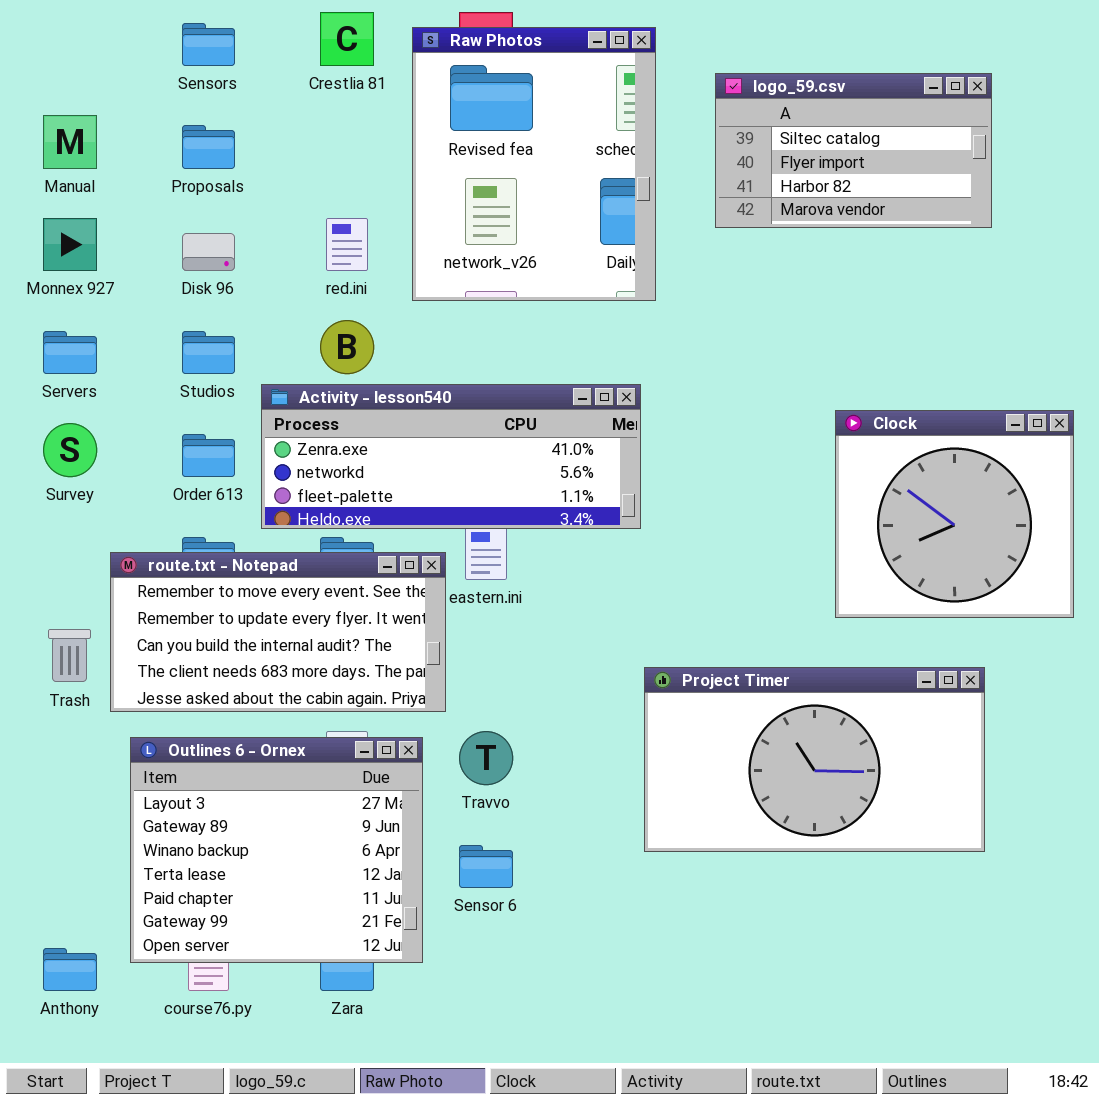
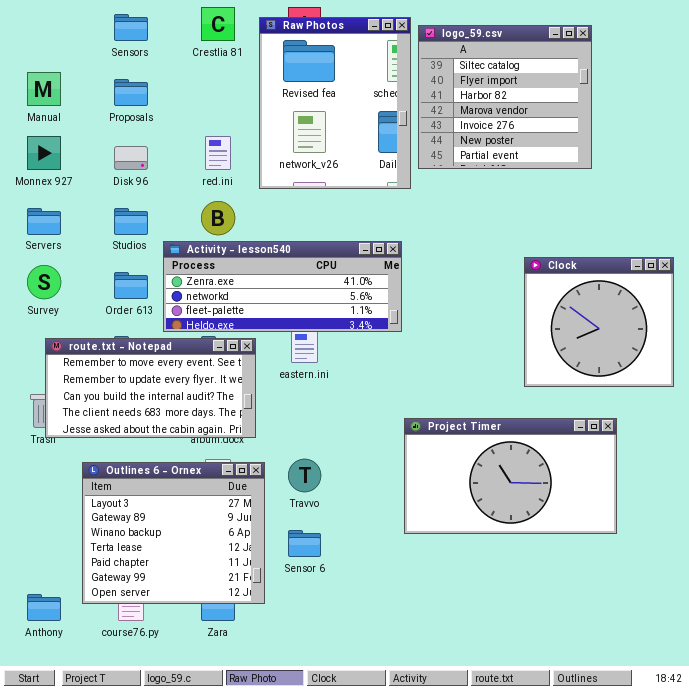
logo_59.csv: [715,73,992,228] -> [418,25,592,169], moved, resized
route.txt - Notepad: [110,552,446,712] -> [45,338,256,438], moved

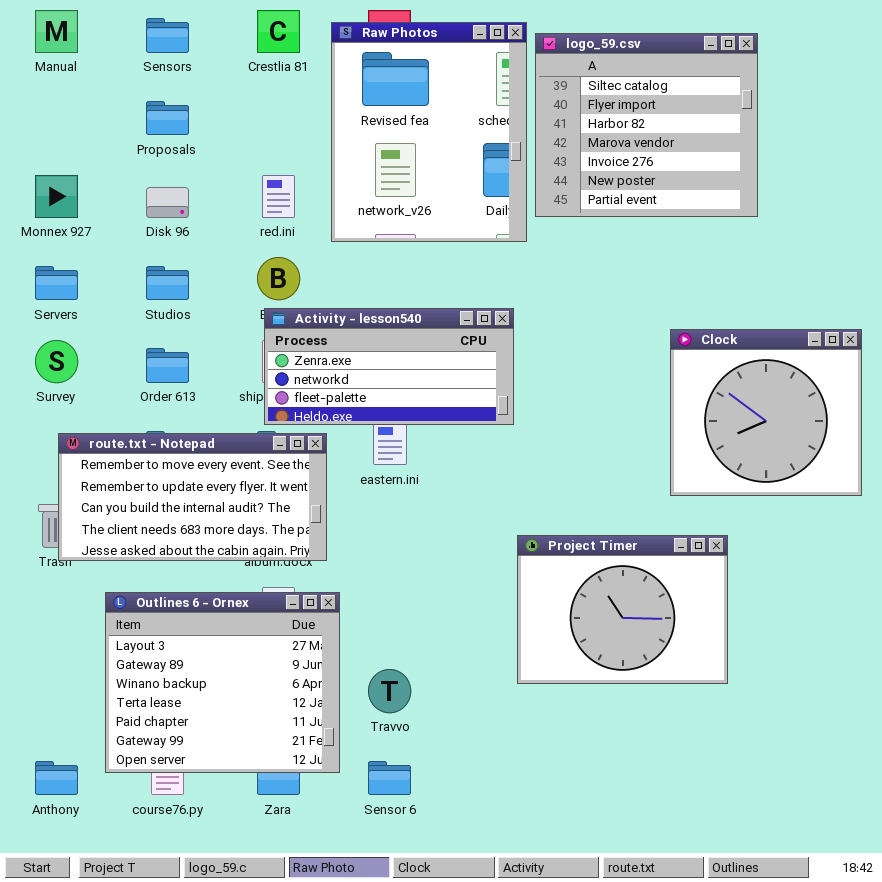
Manual: [27,72,61,106] -> [35,10,78,53], moved
Activity - lesson540: [163,241,402,332] -> [264,308,514,425], resized
Project Timer: [404,418,617,534] -> [517,535,728,684], resized
Travvo: [288,459,321,492] -> [368,669,411,713], moved
Sensor 6: [288,530,321,557] -> [368,761,411,795], moved

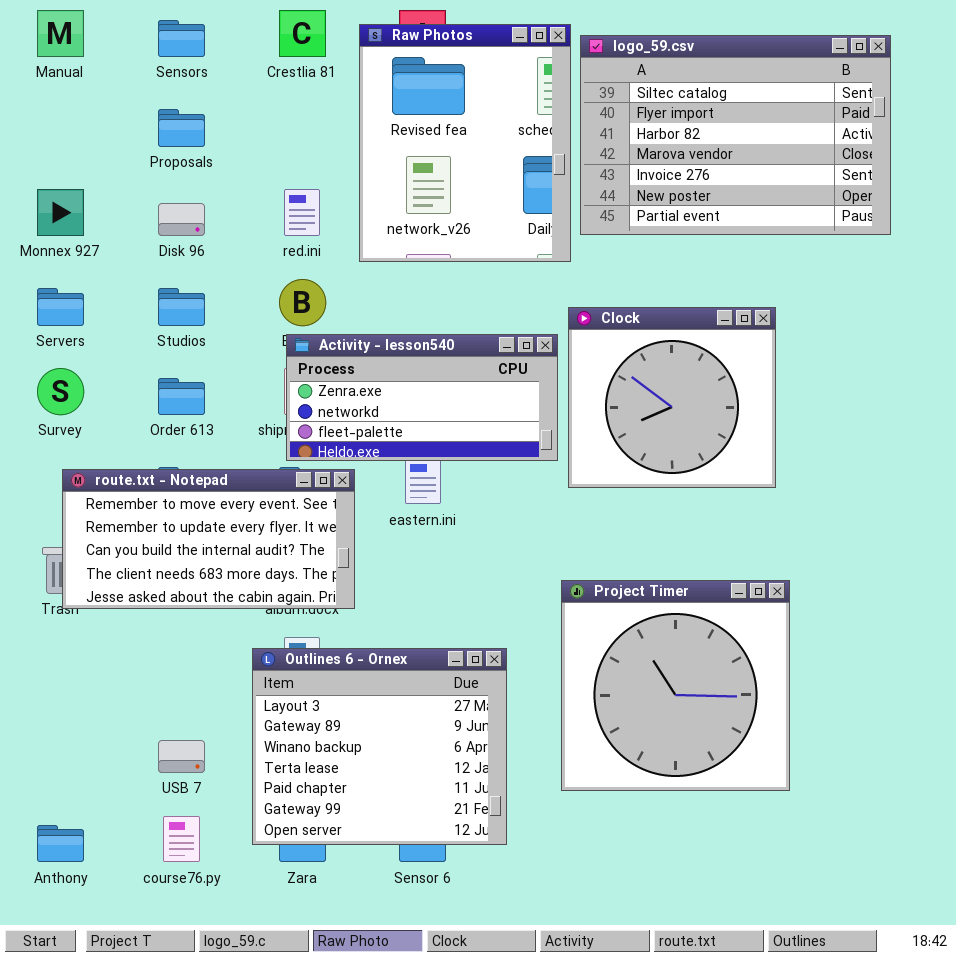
logo_59.csv: [535,33,758,217] -> [580,35,891,235], resized
Clock: [670,329,862,496] -> [568,307,776,488], moved
Project Timer: [517,535,728,684] -> [561,580,790,791], resized
Outlines 6 - Ornex: [105,592,340,773] -> [252,648,507,845], moved

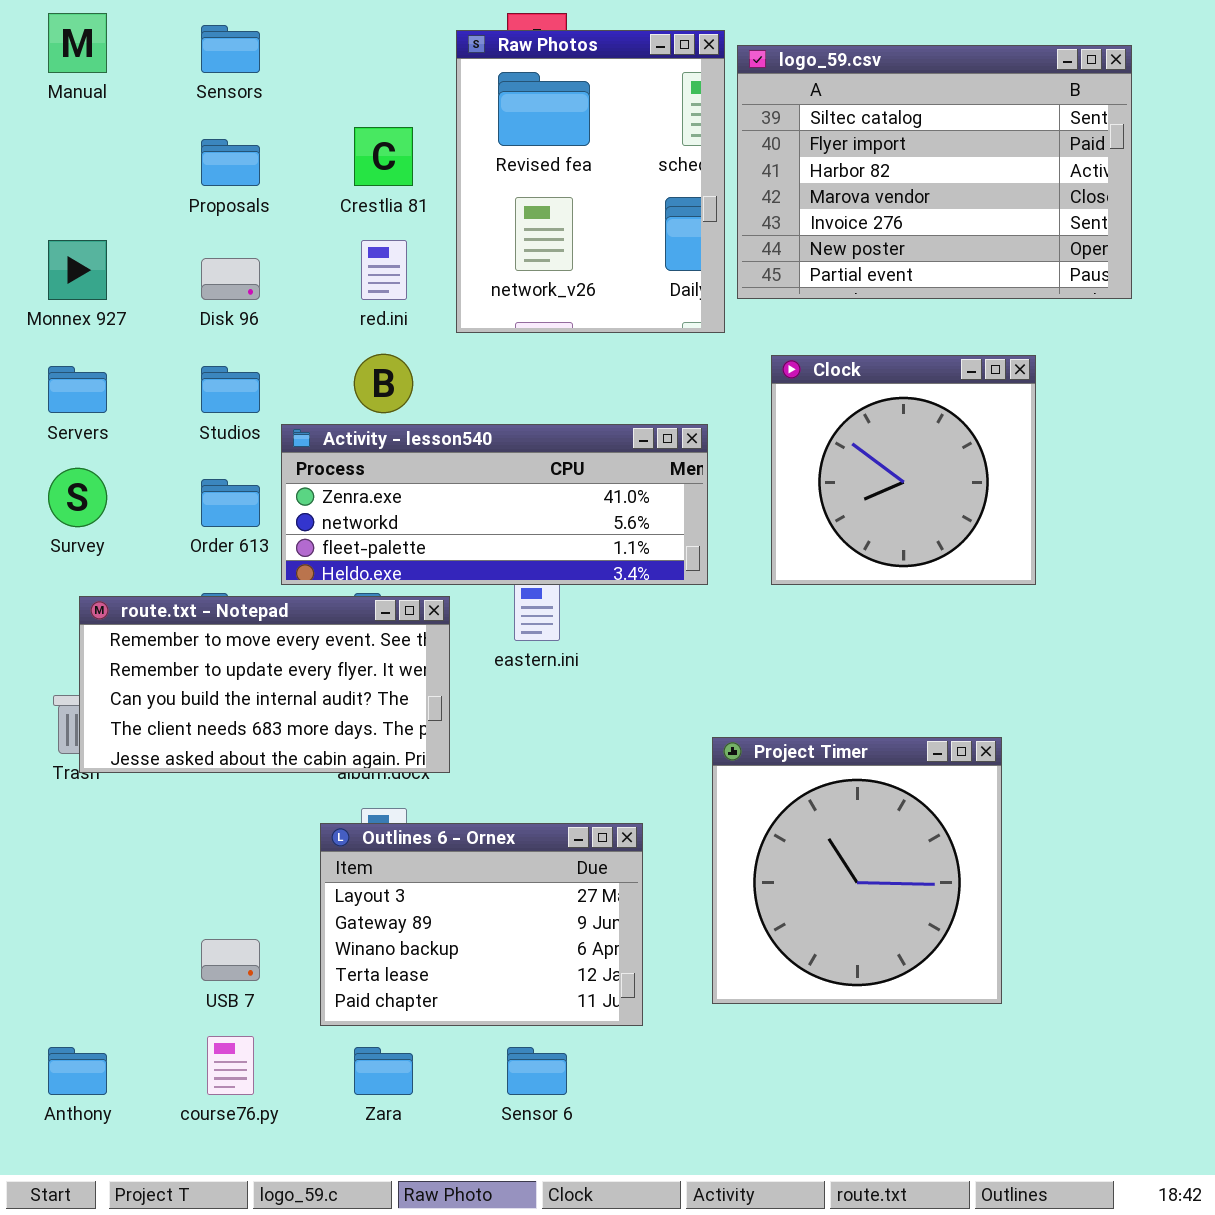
Crestlia 81: [279,10,326,57] -> [354,127,413,186], moved
Clock: [568,307,776,488] -> [771,355,1036,585], moved
Activity - lesson540: [286,334,558,461] -> [281,424,708,585], resized
Outlines 6 - Ornex: [252,648,507,845] -> [320,823,643,1026], resized

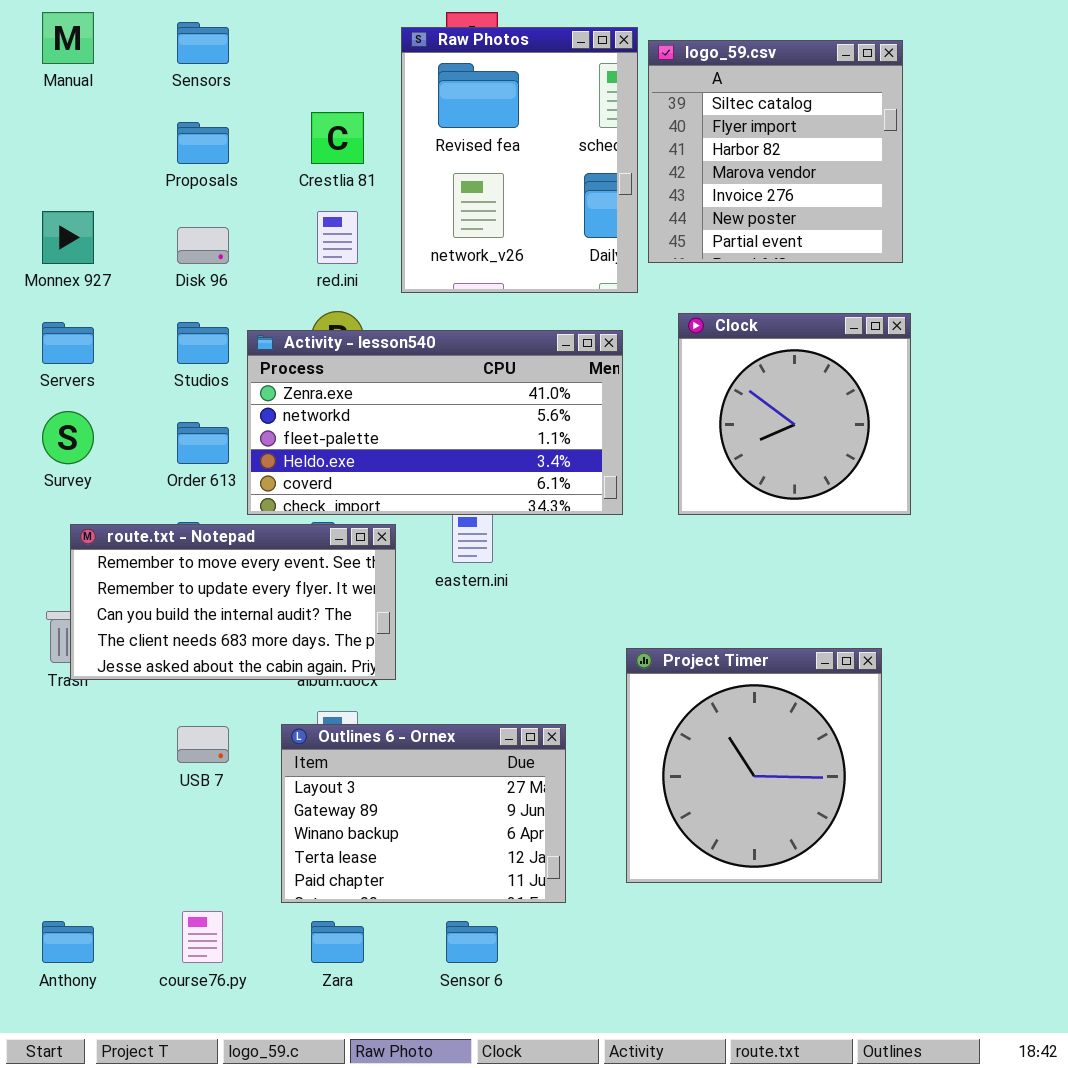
logo_59.csv: [737,45,1132,299] -> [648,40,903,263], resized
Activity - lesson540: [281,424,708,585] -> [247,330,623,515], resized
USB 7: [201,939,260,981] -> [177,726,229,763], moved

